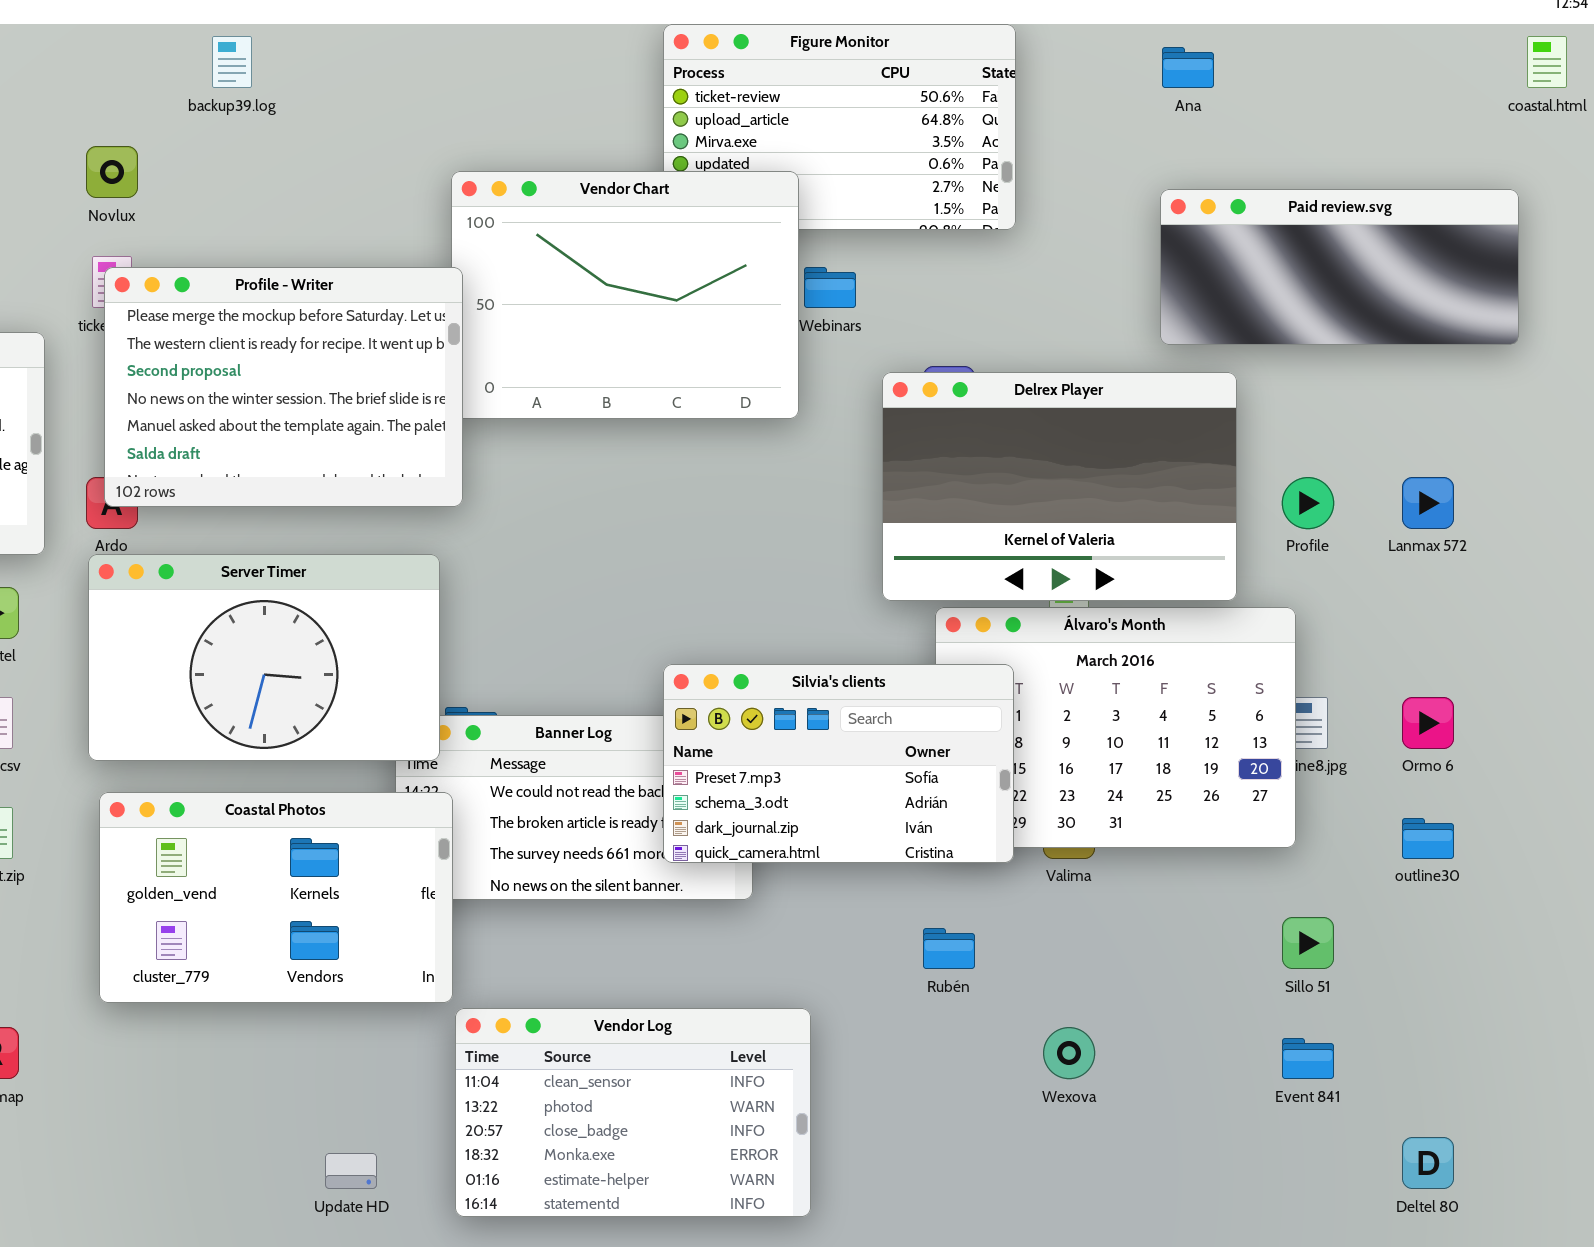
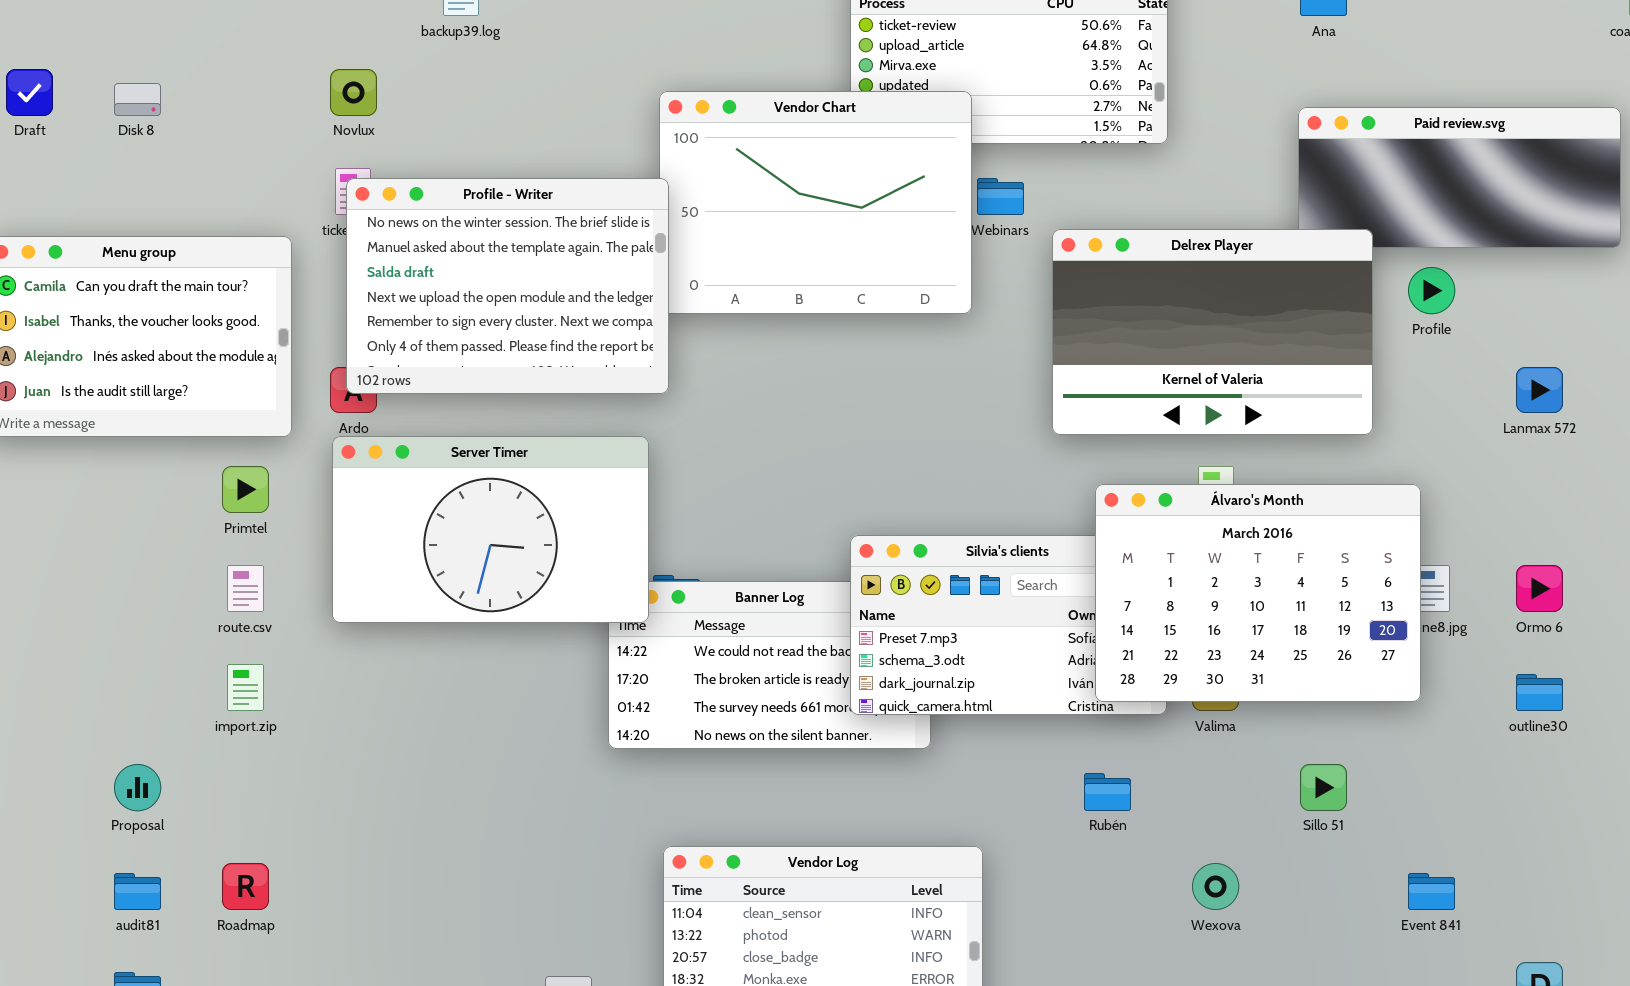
Profile - Writer: [104,267,463,507] -> [346,178,669,394], scrolled down 3 rows
Delrex Player: [882,372,1237,601] -> [1052,229,1373,435], moved
Profile: [1282,477,1334,529] -> [1408,267,1455,314], moved
Álvaro's Month: [935,607,1296,848] -> [1095,484,1421,702], raised
Coastal Photos: [99,792,453,1003] -> none, closed
Sillo 51: [1282,917,1334,969] -> [1300,764,1347,811], moved

